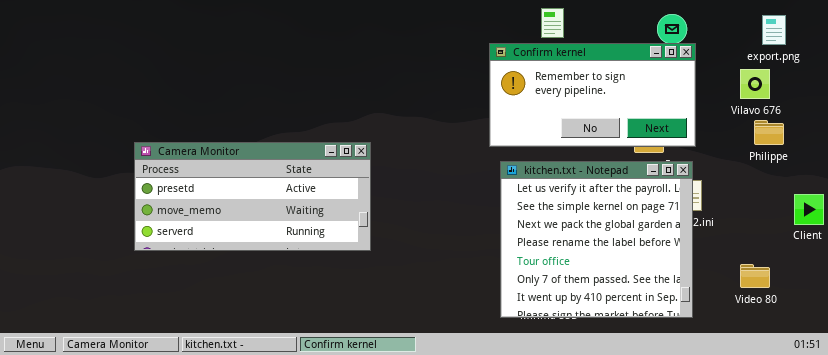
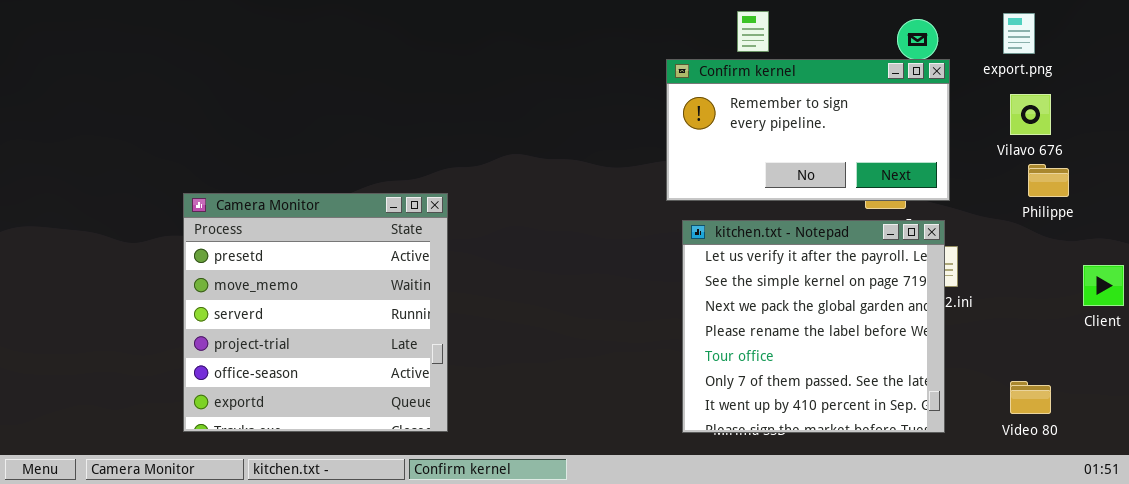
export.png: [762,15,786,45] -> [1003,13,1035,54], moved
Camera Monitor: [134,142,371,251] -> [183,193,448,432], resized
Video 80: [740,264,770,288] -> [1010,381,1051,414], moved

